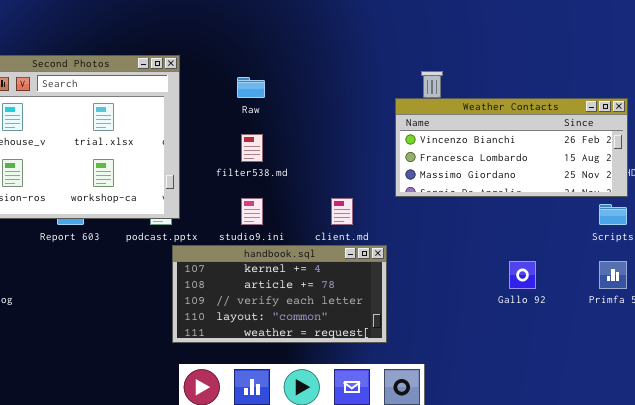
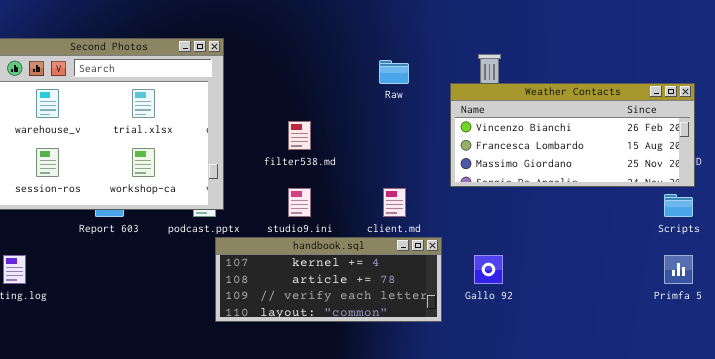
Raw: [237,77,265,98] -> [379,60,409,84], moved
handbook.sql: [172,245,387,343] -> [215,237,442,322], resized
Gallo 92: [509,261,536,289] -> [474,255,503,284], moved

